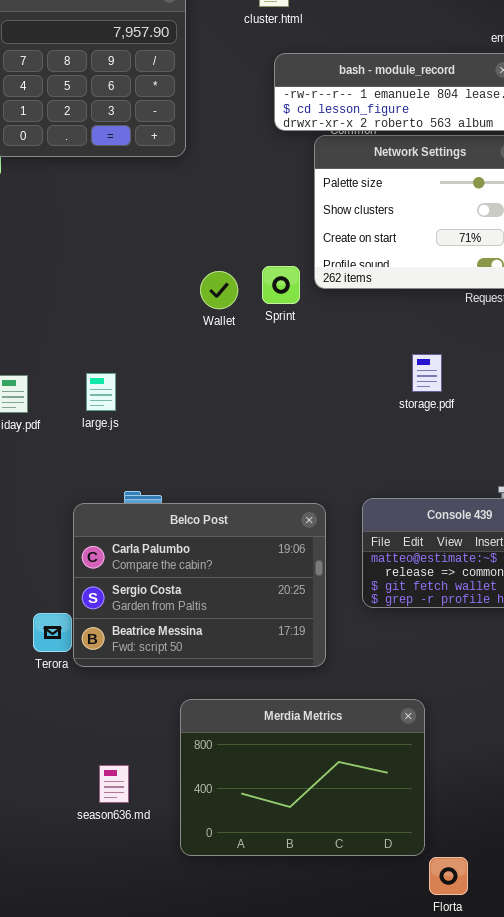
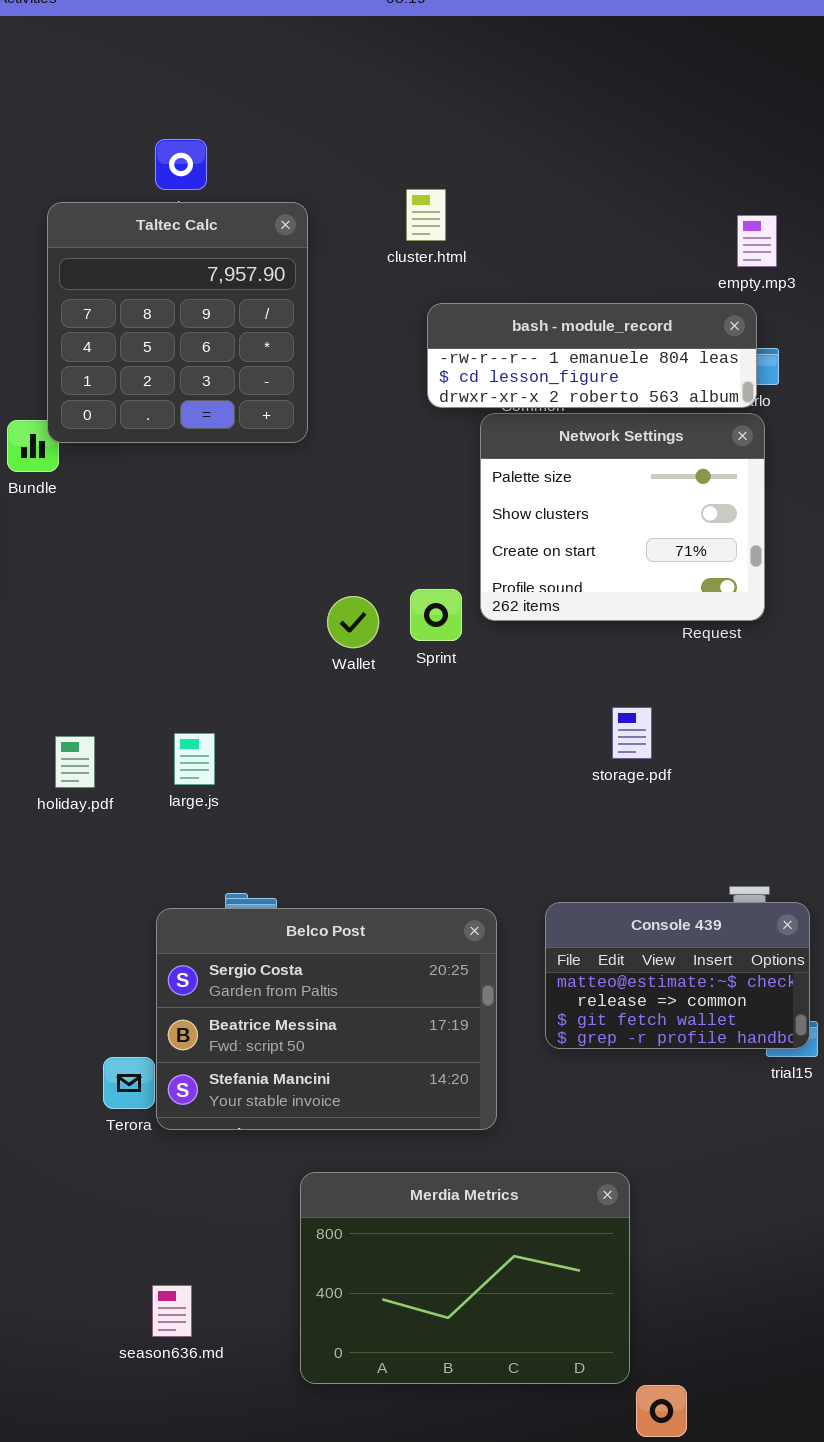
Belco Post: [73,503,326,667] -> [156,908,497,1130], scrolled down 1 row
season636.md: [99,765,129,803] -> [152,1285,192,1337], moved

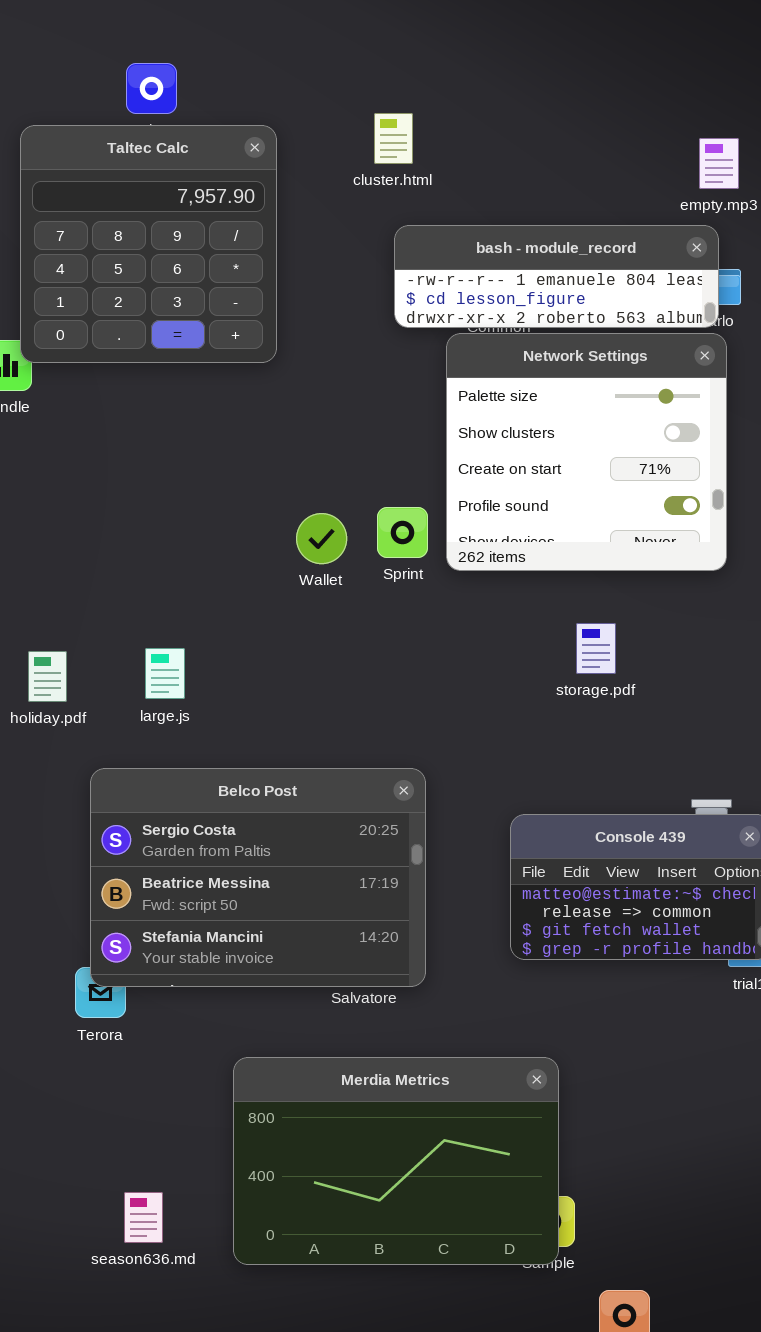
Network Settings: [480,413,765,621] -> [446,333,727,571], resized
Belco Post: [156,908,497,1130] -> [90,768,426,987], moved
Merdia Metrics: [300,1172,630,1384] -> [233,1057,559,1265], moved

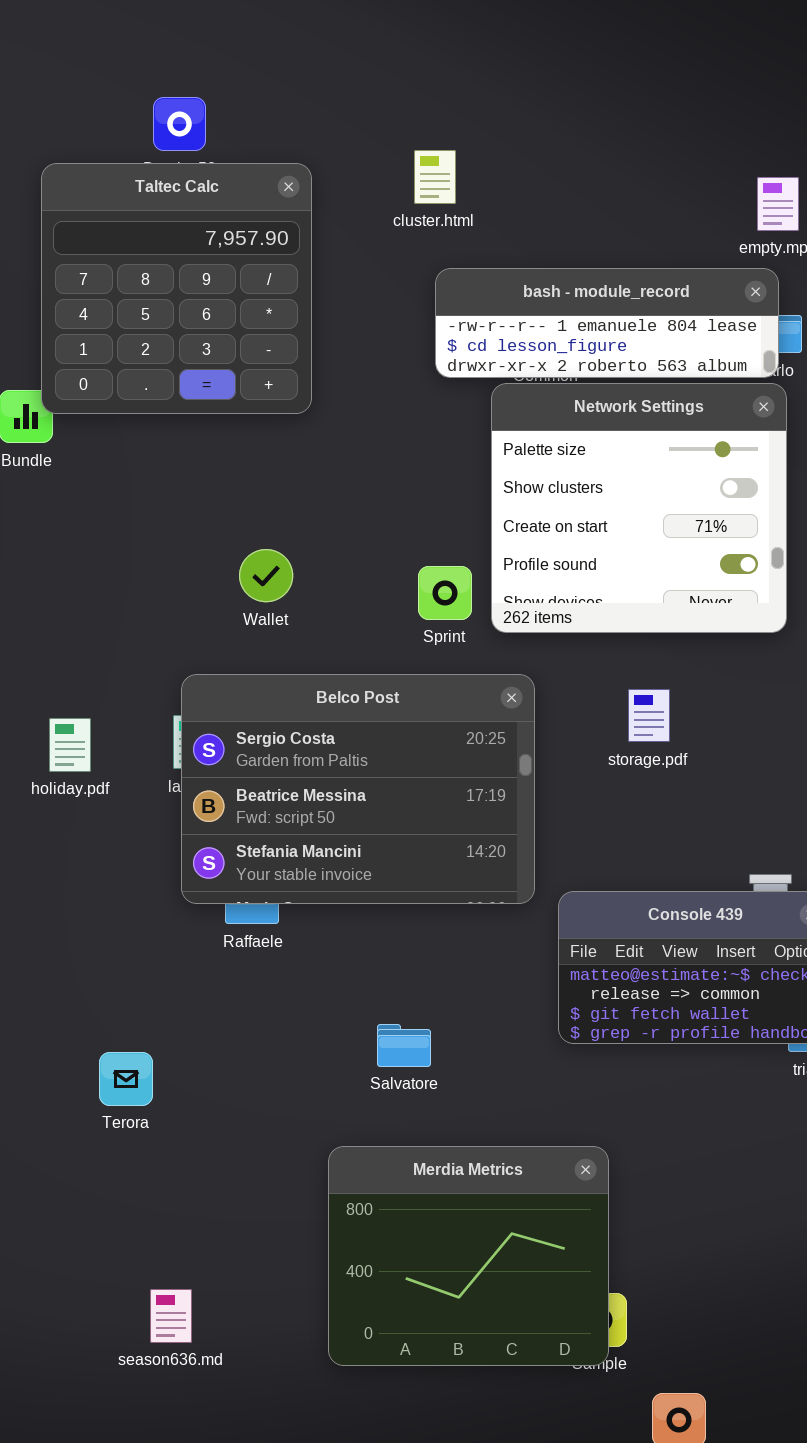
Wallet: [296,513,347,564] -> [239,549,293,602], moved
Belco Post: [90,768,426,987] -> [181,674,535,904], moved
Merdia Metrics: [233,1057,559,1265] -> [328,1146,609,1366], resized

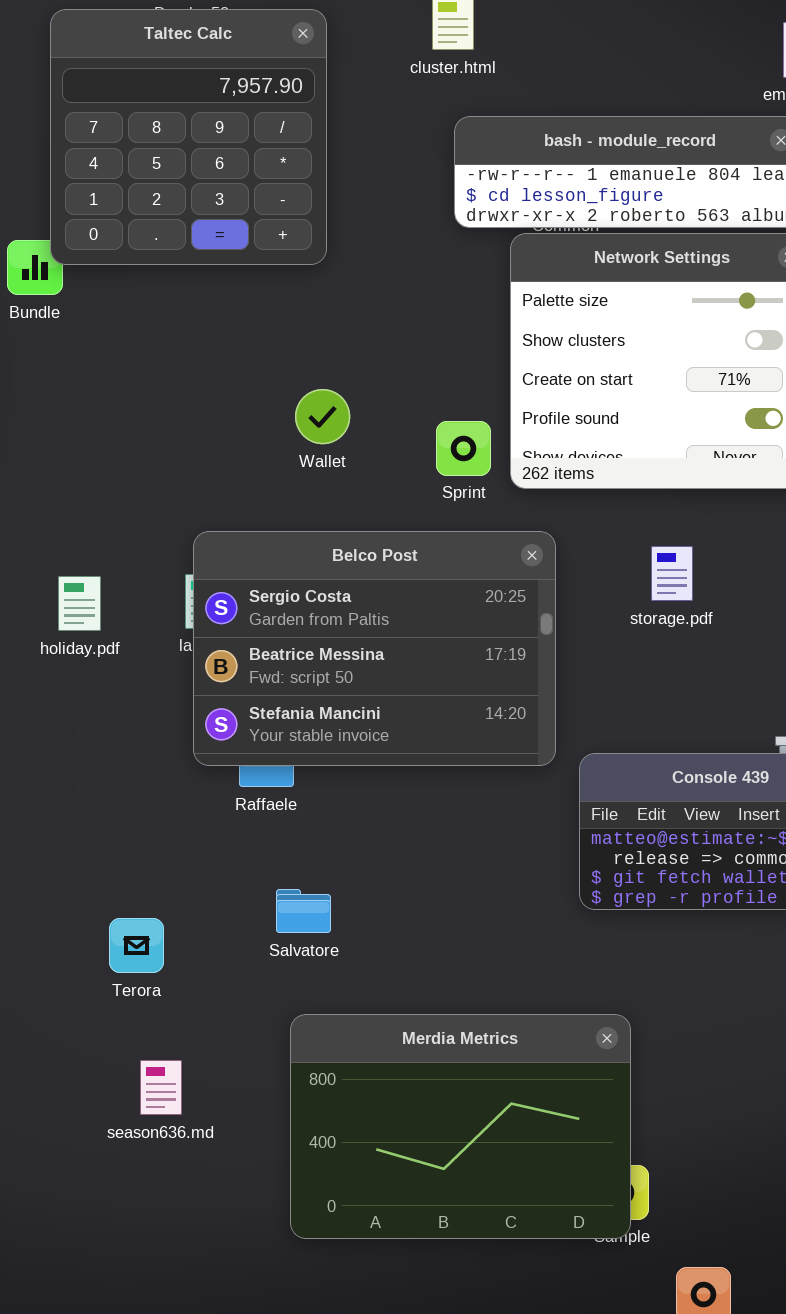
Wallet: [239,549,293,602] -> [295,389,350,444], moved
Salvatore: [377,1024,431,1067] -> [276,889,331,933], moved
Merdia Metrics: [328,1146,609,1366] -> [290,1014,631,1239], resized
season636.md: [150,1289,192,1343] -> [140,1060,182,1115], moved

